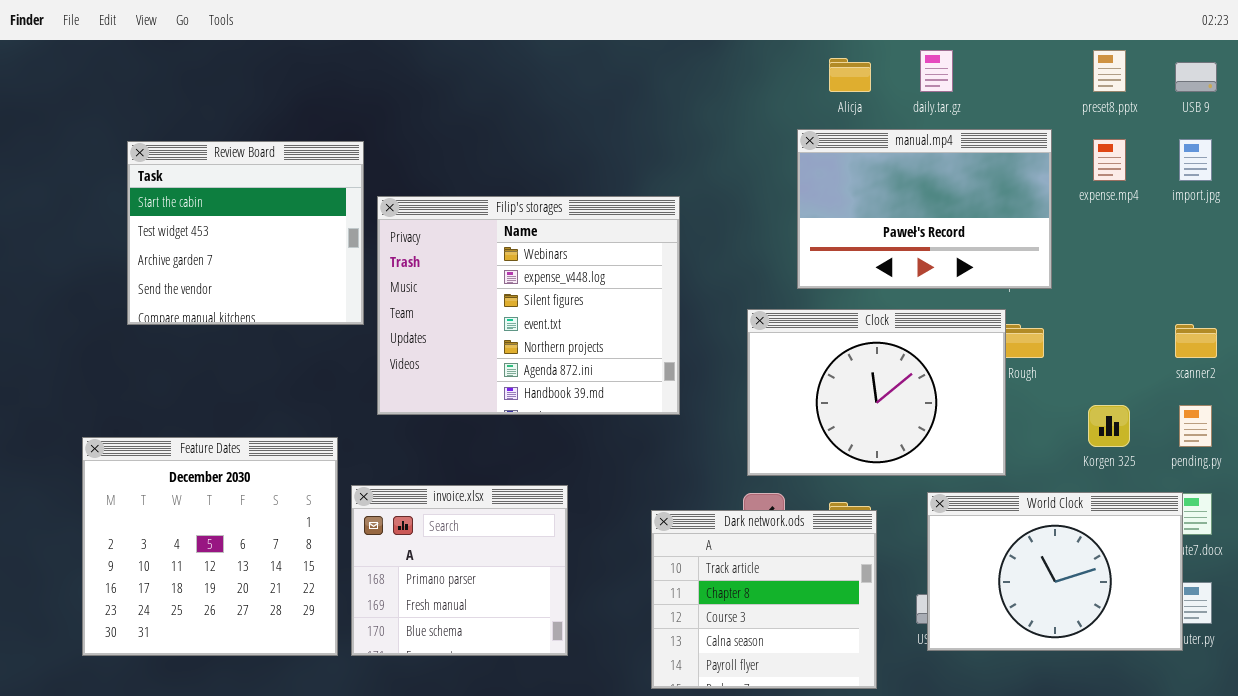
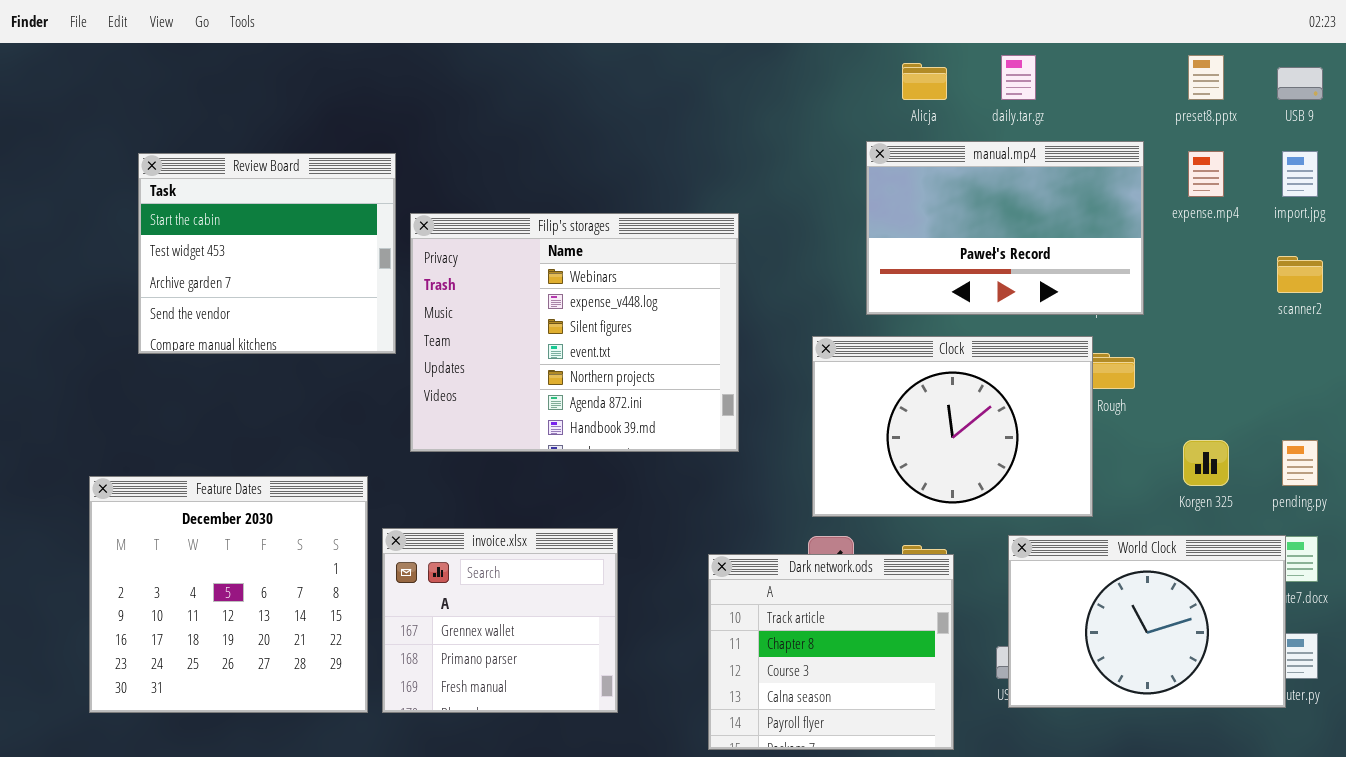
scanner2: [1175,324,1217,358] -> [1277,256,1323,293], moved
invoice.xlsx: [351,485,568,656] -> [382,528,618,713], scrolled up 1 row

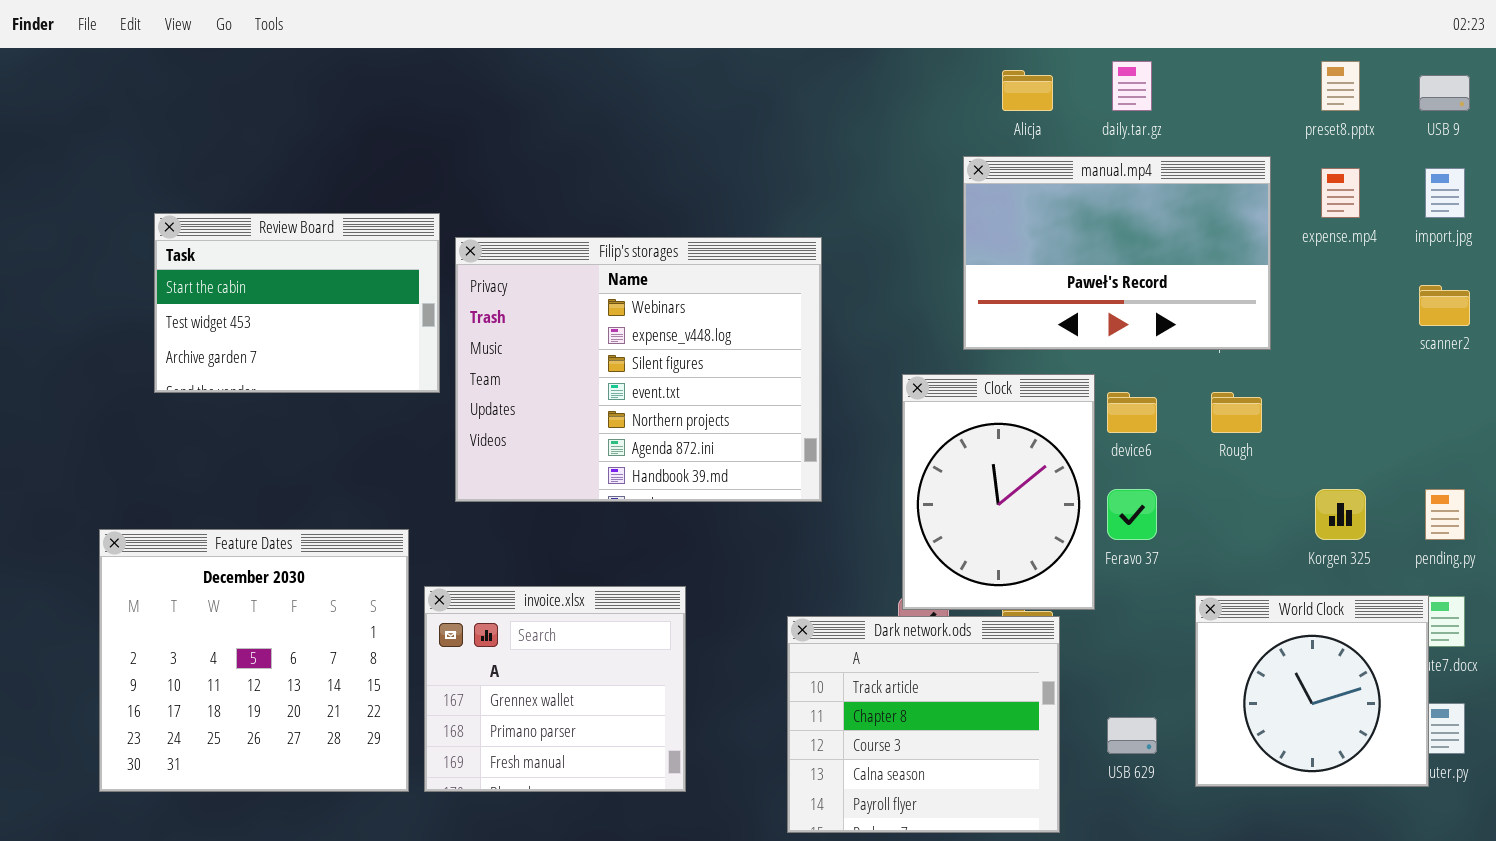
Review Board: [138,153,396,354] -> [154,213,440,393], resized
Clock: [812,336,1093,517] -> [902,374,1095,610], resized
World Clock: [1008,535,1286,708] -> [1195,595,1429,787], resized

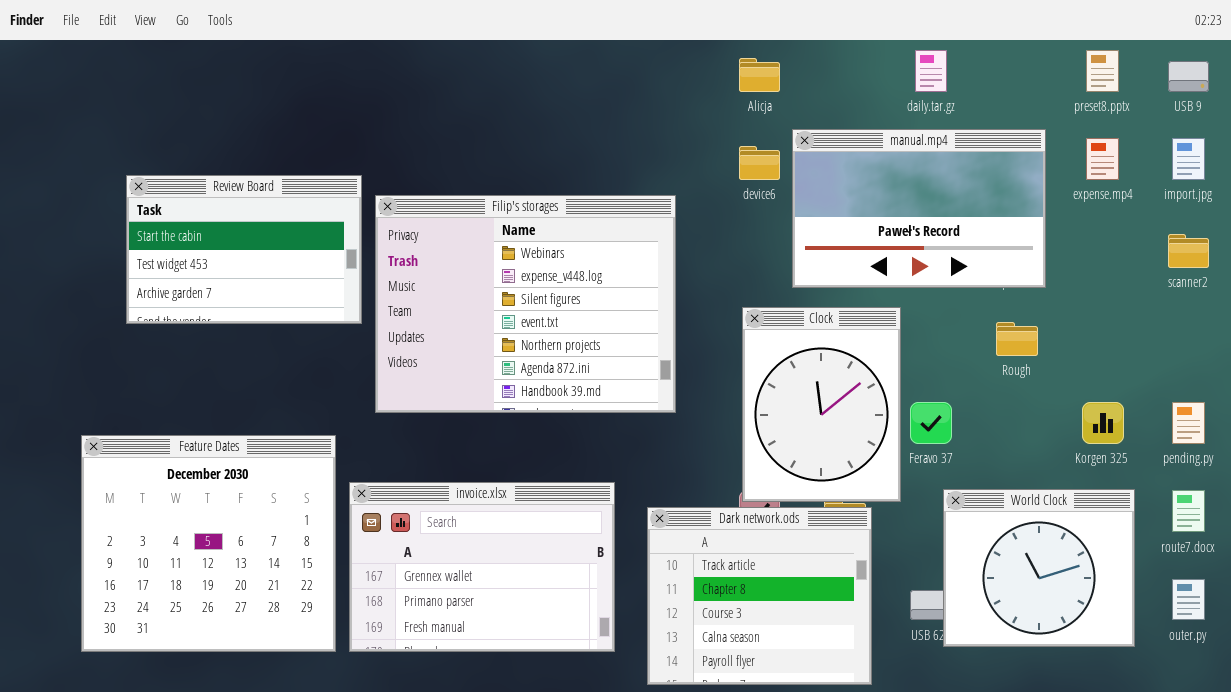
Alicja: [1002,70,1053,111] -> [739,58,780,92], moved
device6: [1107,392,1157,433] -> [739,146,780,180], moved
invoice.xlsx: [424,586,686,792] -> [349,482,615,652], resized
World Clock: [1195,595,1429,787] -> [943,489,1135,647], moved

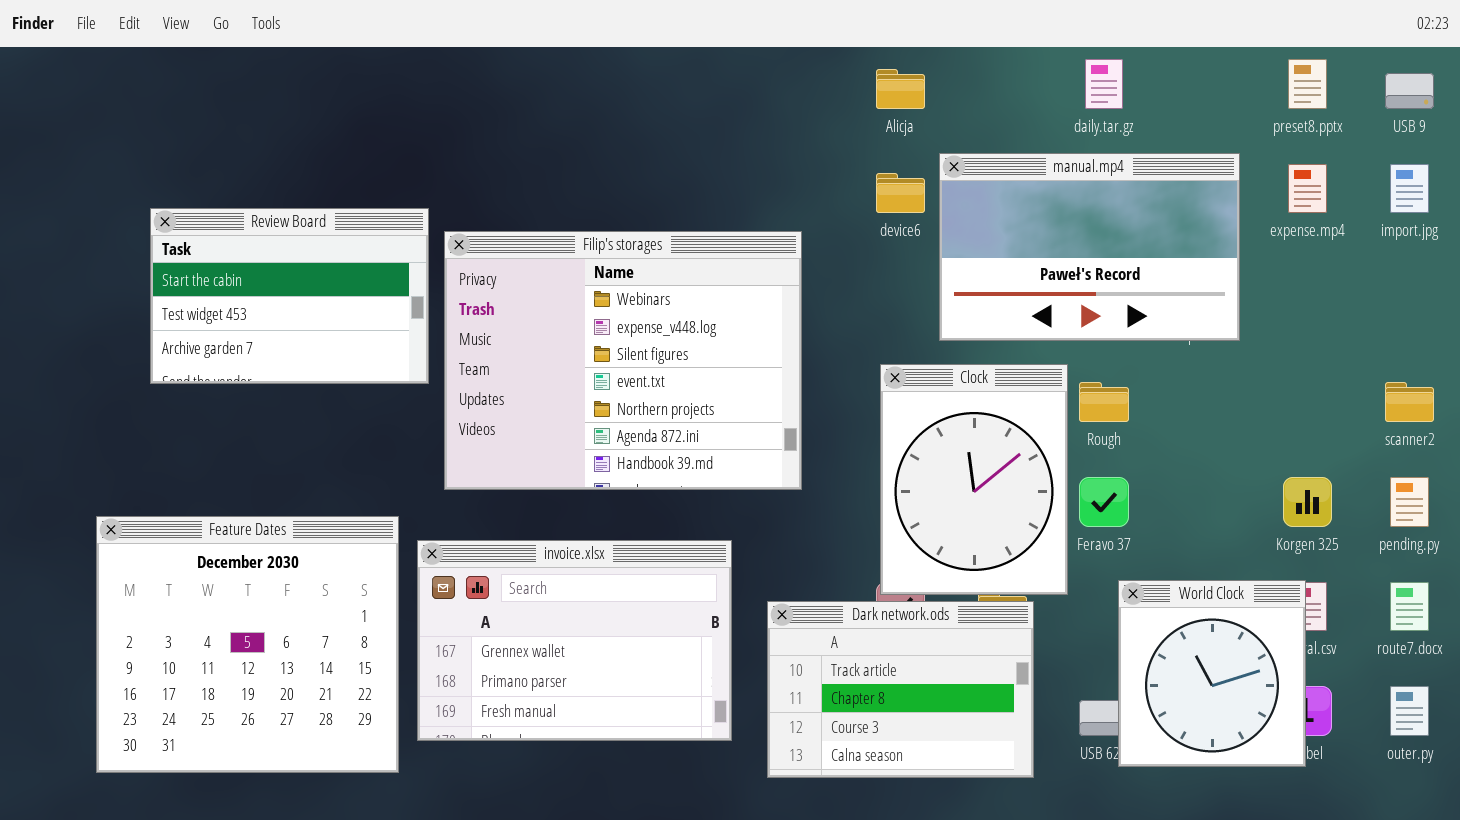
scanner2: [1168,234,1209,268] -> [1385,382,1434,422], moved
Rough: [996,322,1038,356] -> [1079,382,1129,422], moved
invoice.xlsx: [349,482,615,652] -> [417,540,732,741], moved
World Clock: [943,489,1135,647] -> [1118,580,1306,767], resized
Dark network.ods: [647,507,872,685] -> [767,601,1034,778], resized

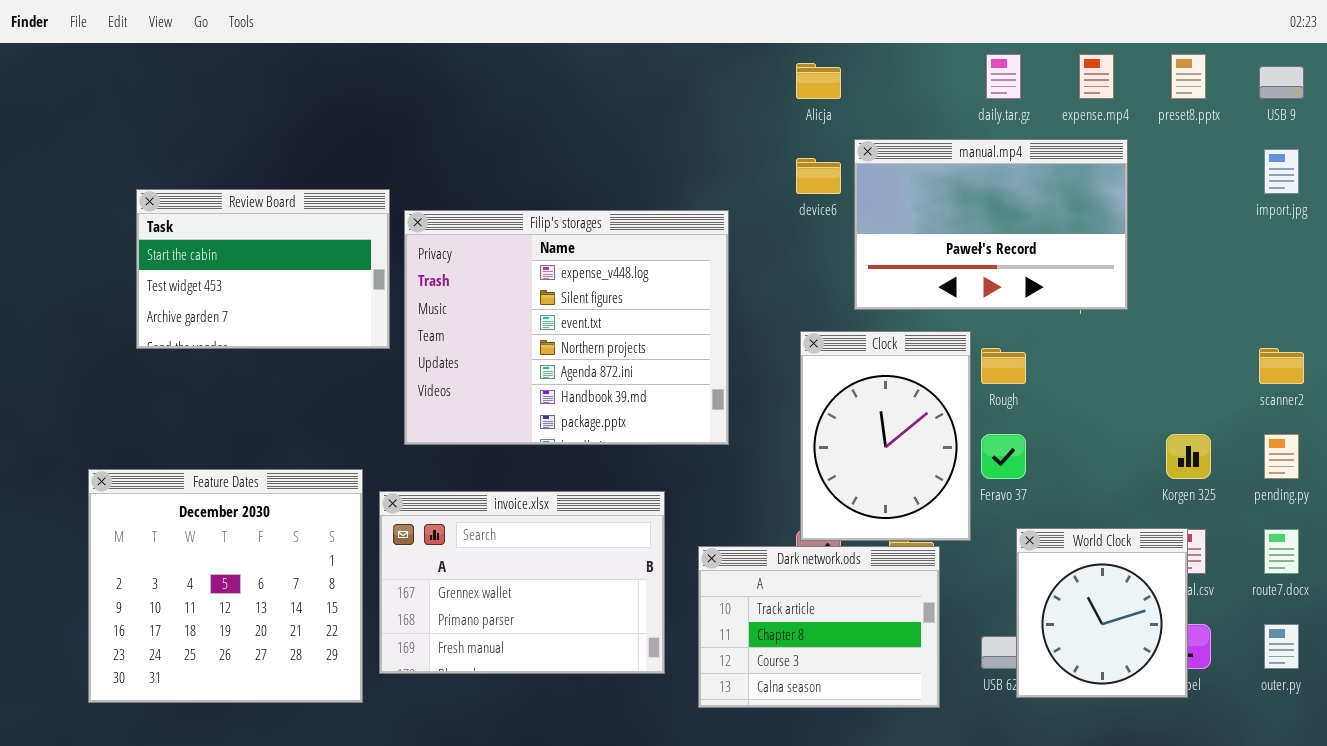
expense.mp4: [1288,164,1327,213] -> [1079,54,1114,99], moved
Filip's storages: [444,231,802,490] -> [404,210,729,445], scrolled down 1 row

